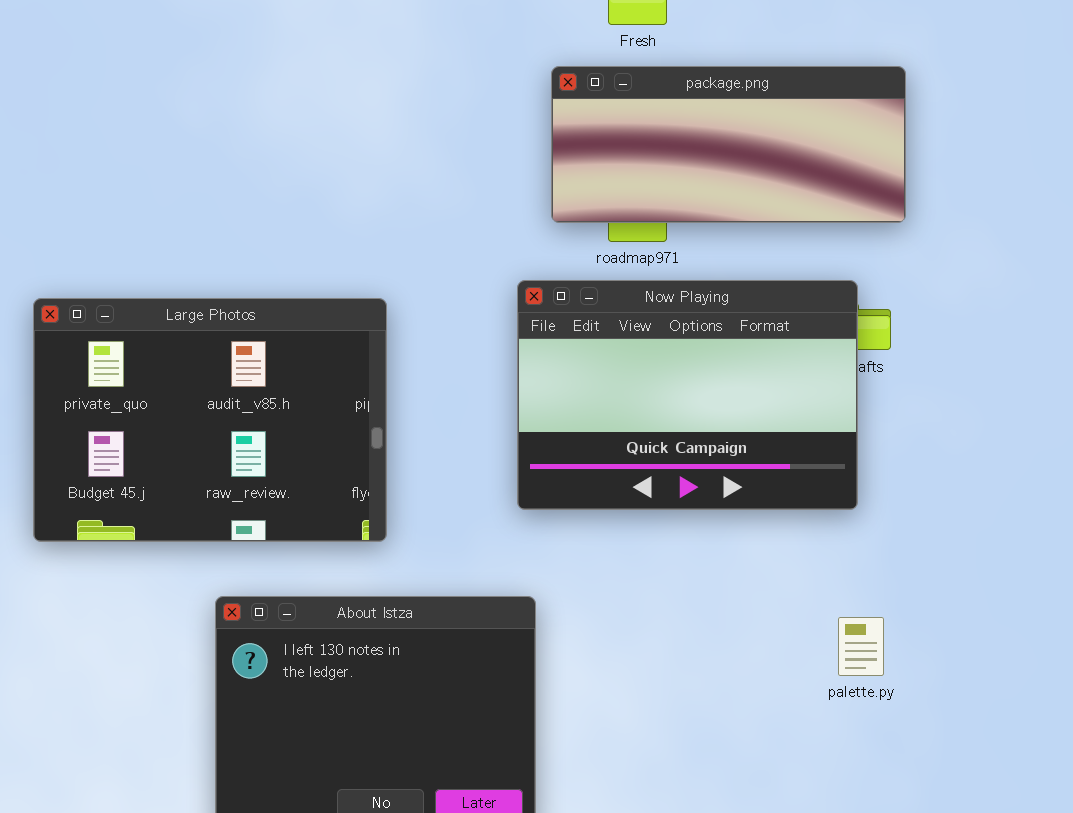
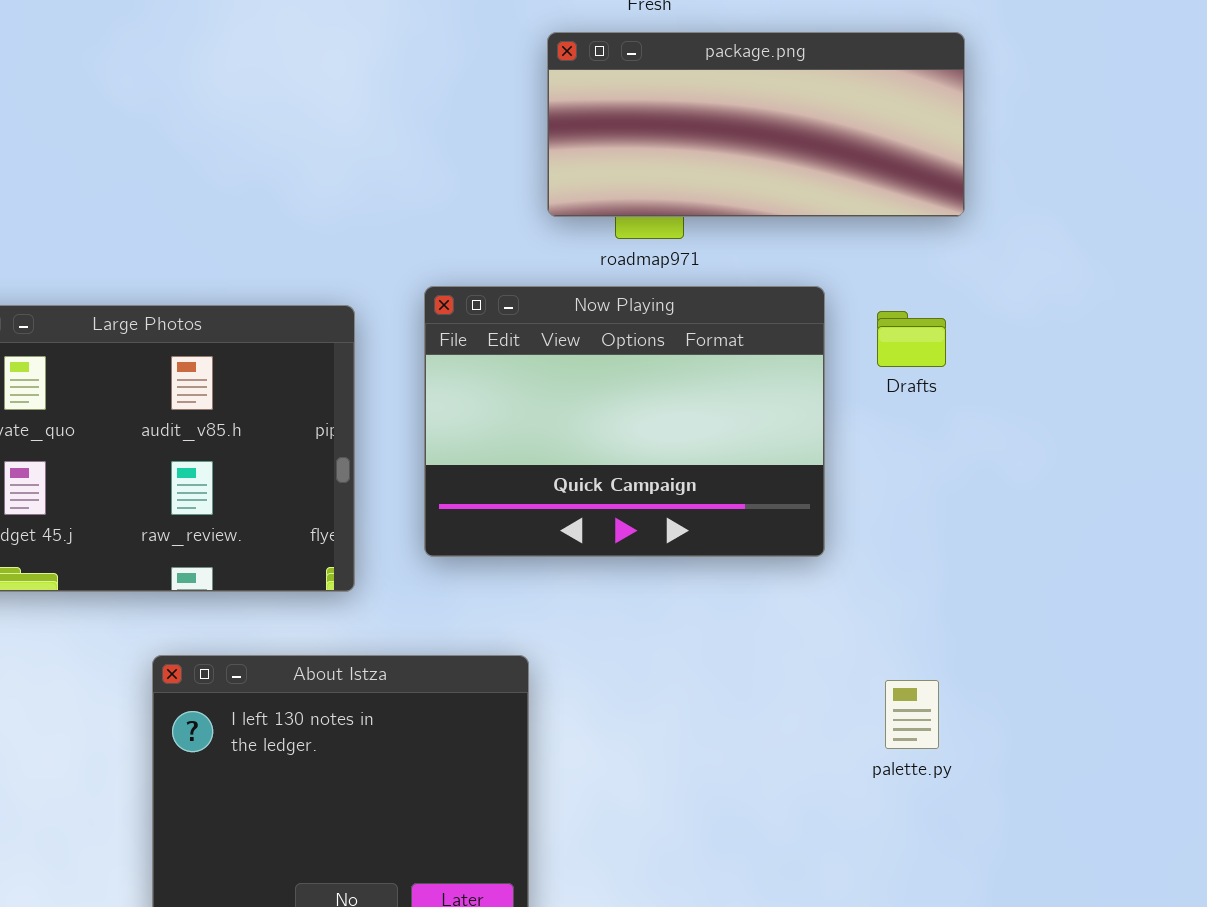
Now Playing: [517,280,858,510] -> [424,286,825,557], moved

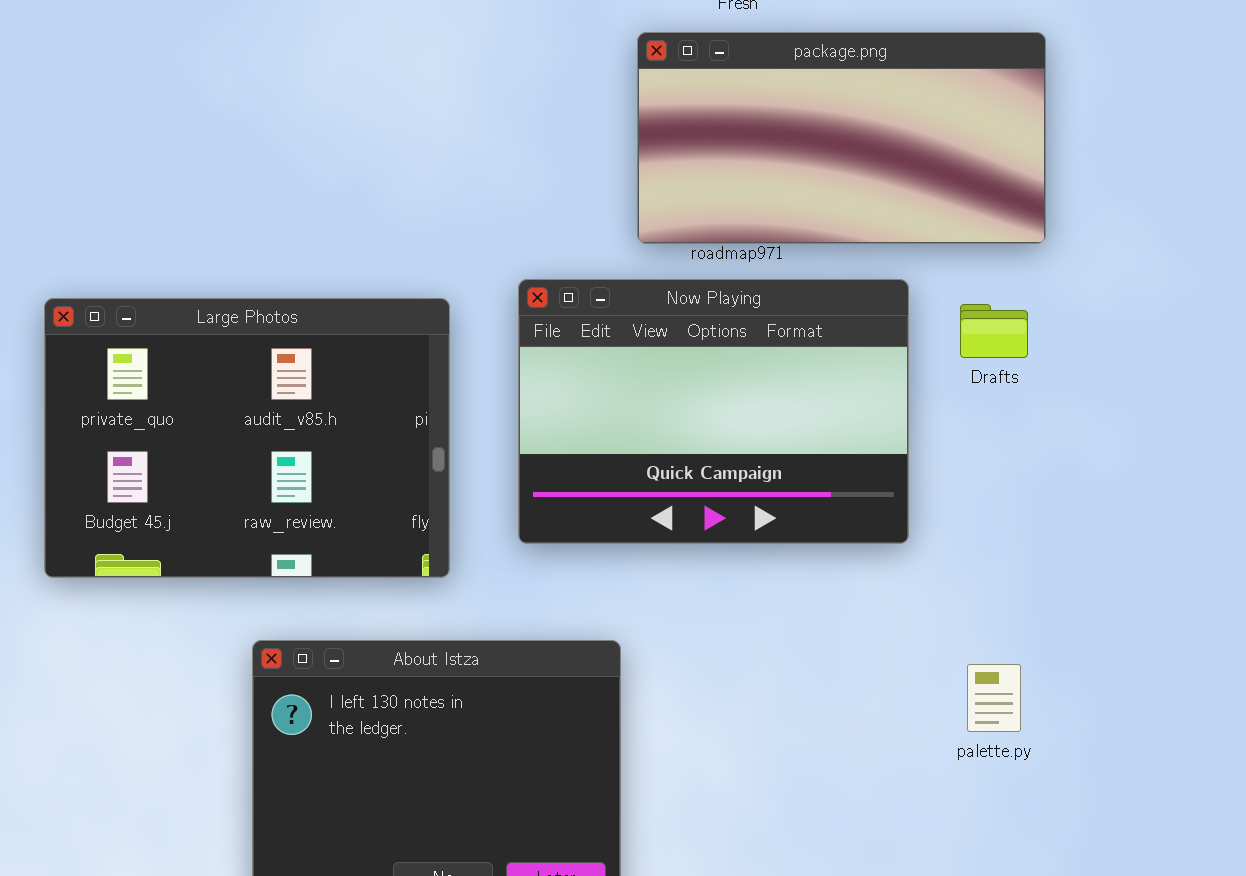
package.png: [547,32,965,217] -> [637,32,1046,244], resized

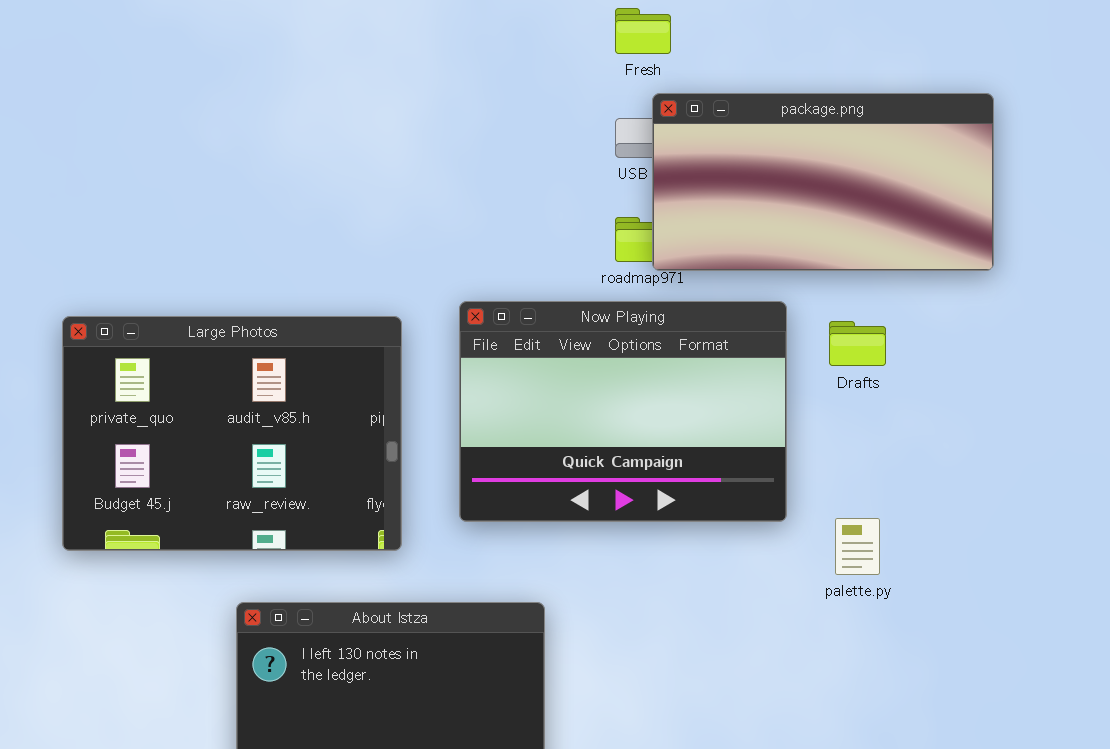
package.png: [637,32,1046,244] -> [652,93,994,271], moved
palette.py: [967,664,1021,732] -> [835,518,880,575], moved

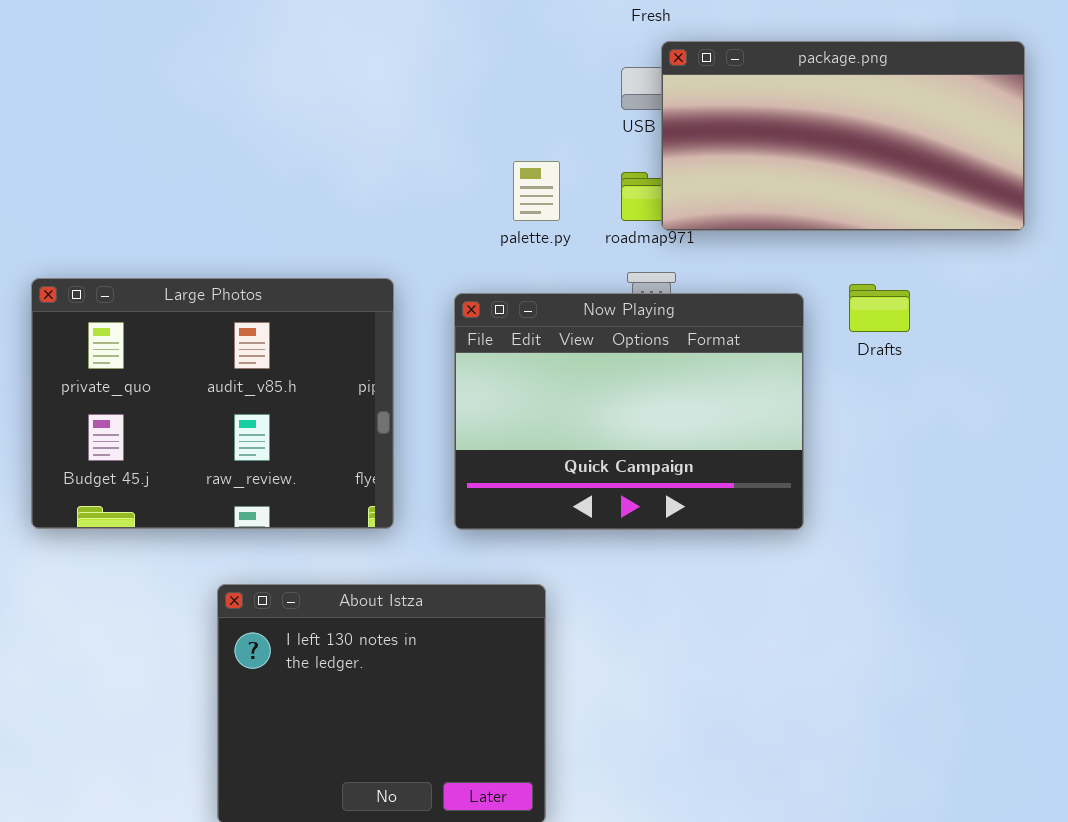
Now Playing: [459,301,787,522] -> [454,293,804,530], moved
palette.py: [835,518,880,575] -> [513,161,560,221], moved

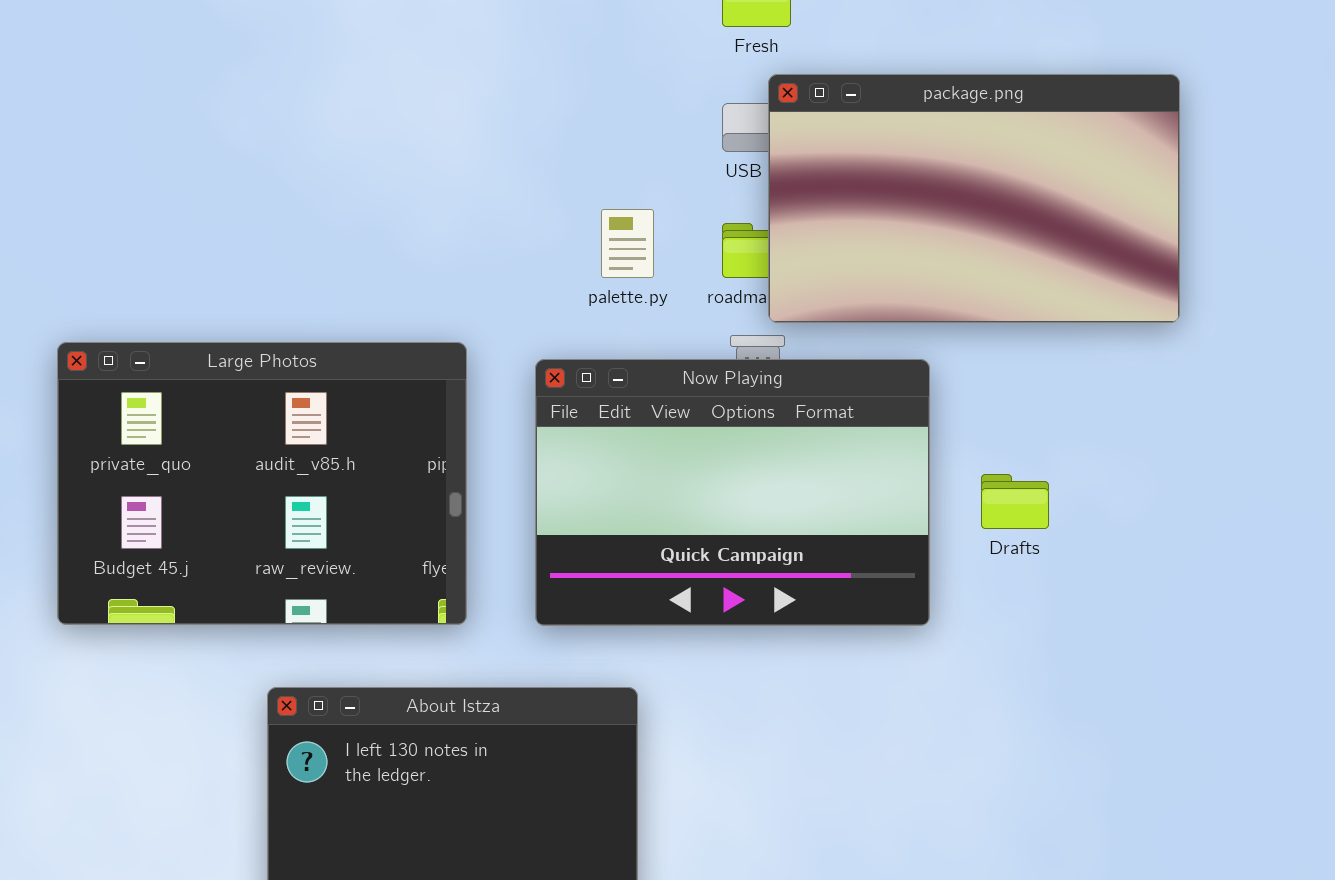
package.png: [661,41,1025,231] -> [768,74,1180,323], resized
Drafts: [849,284,910,332] -> [981,474,1049,529], moved

